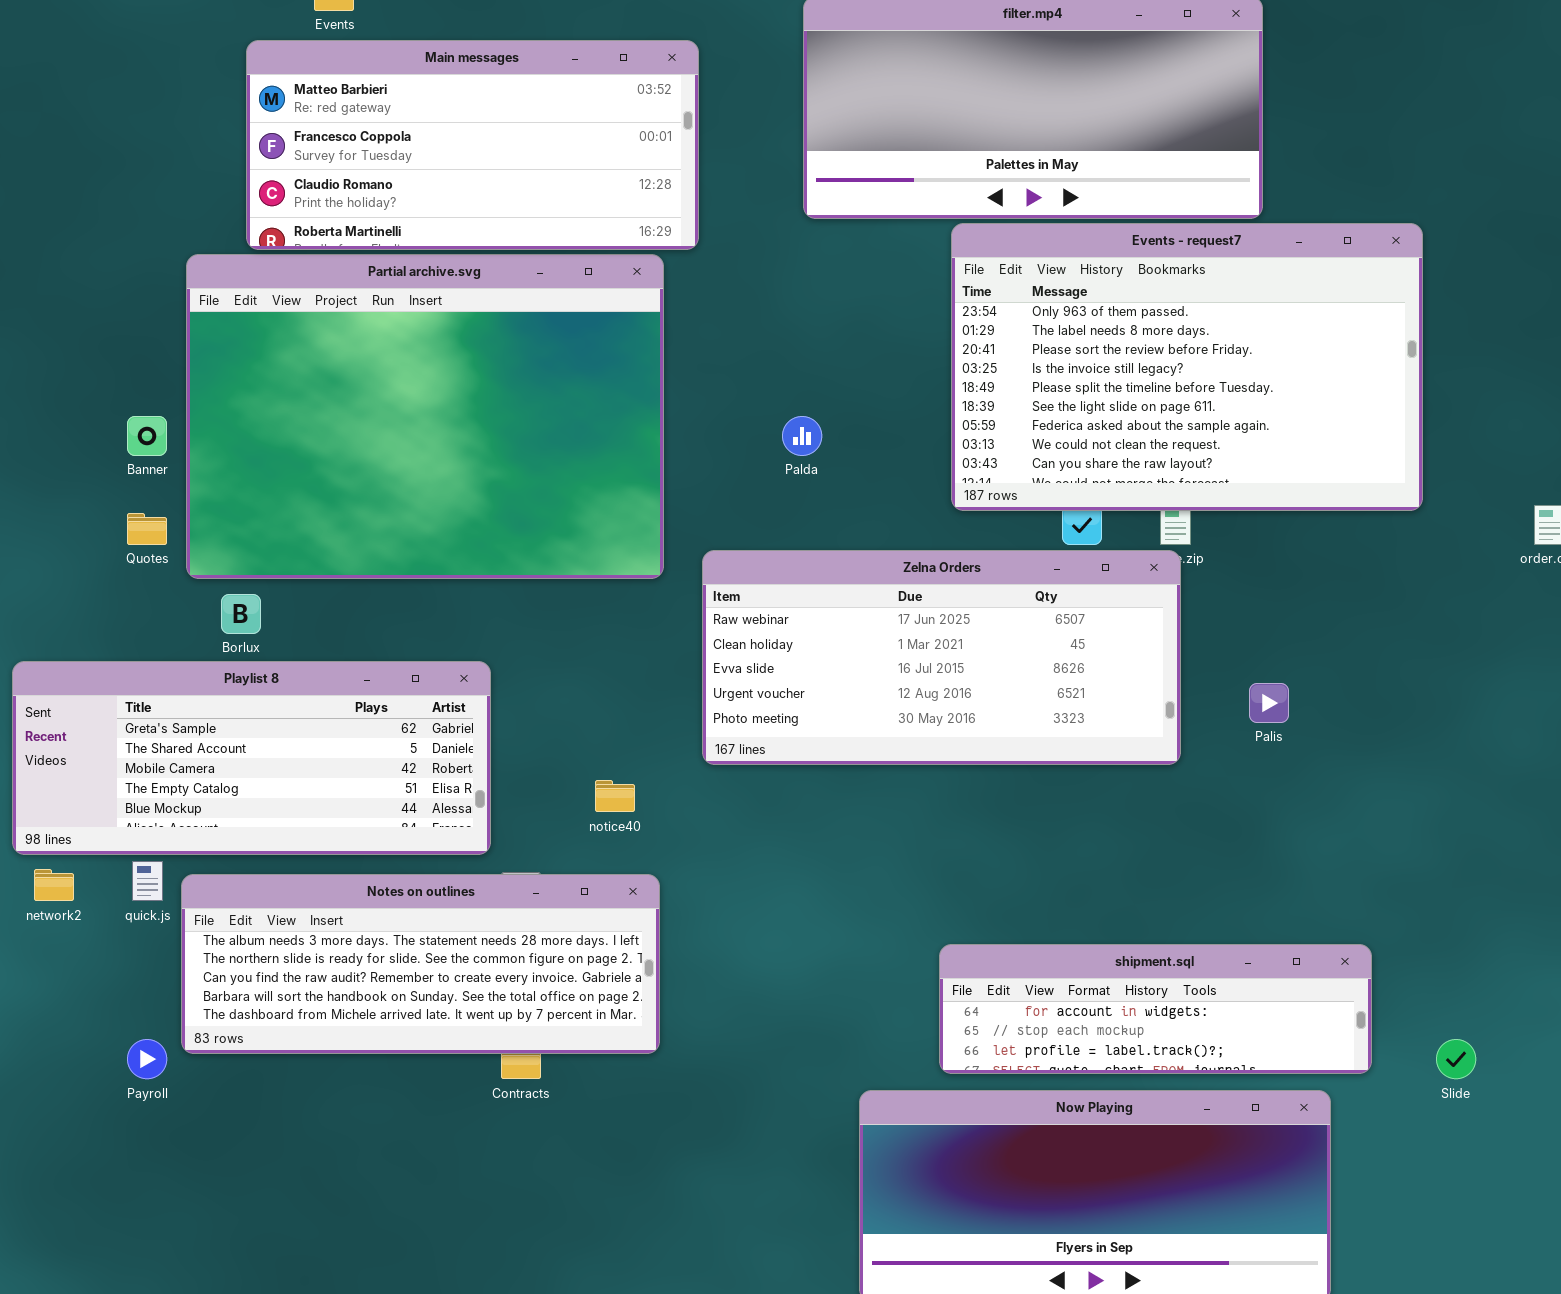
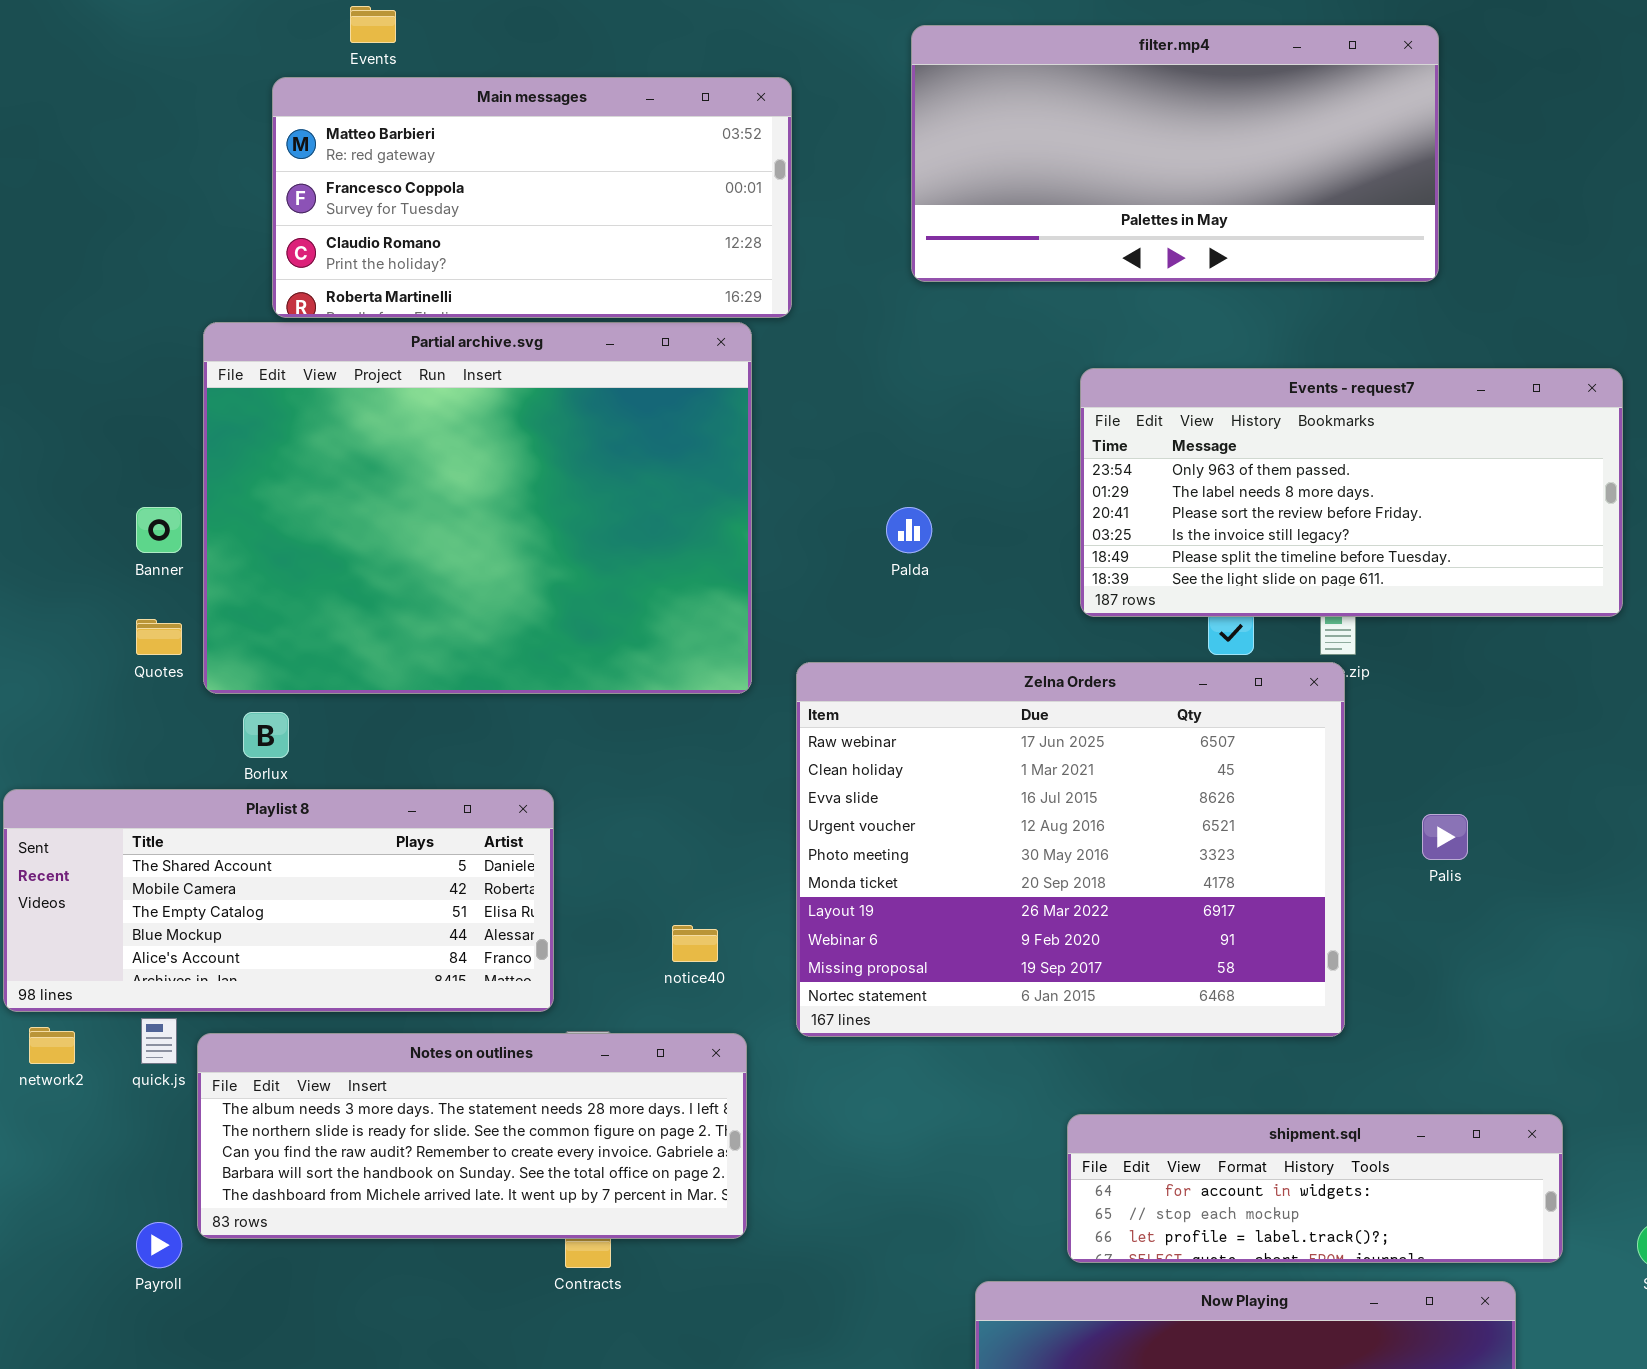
Events - request7: [951,223,1423,511] -> [1080,368,1623,617], resized
Zelna Orders: [702,550,1181,765] -> [796,662,1345,1037], resized
Playlist 8: [12,661,491,855] -> [3,789,554,1012], scrolled down 1 row

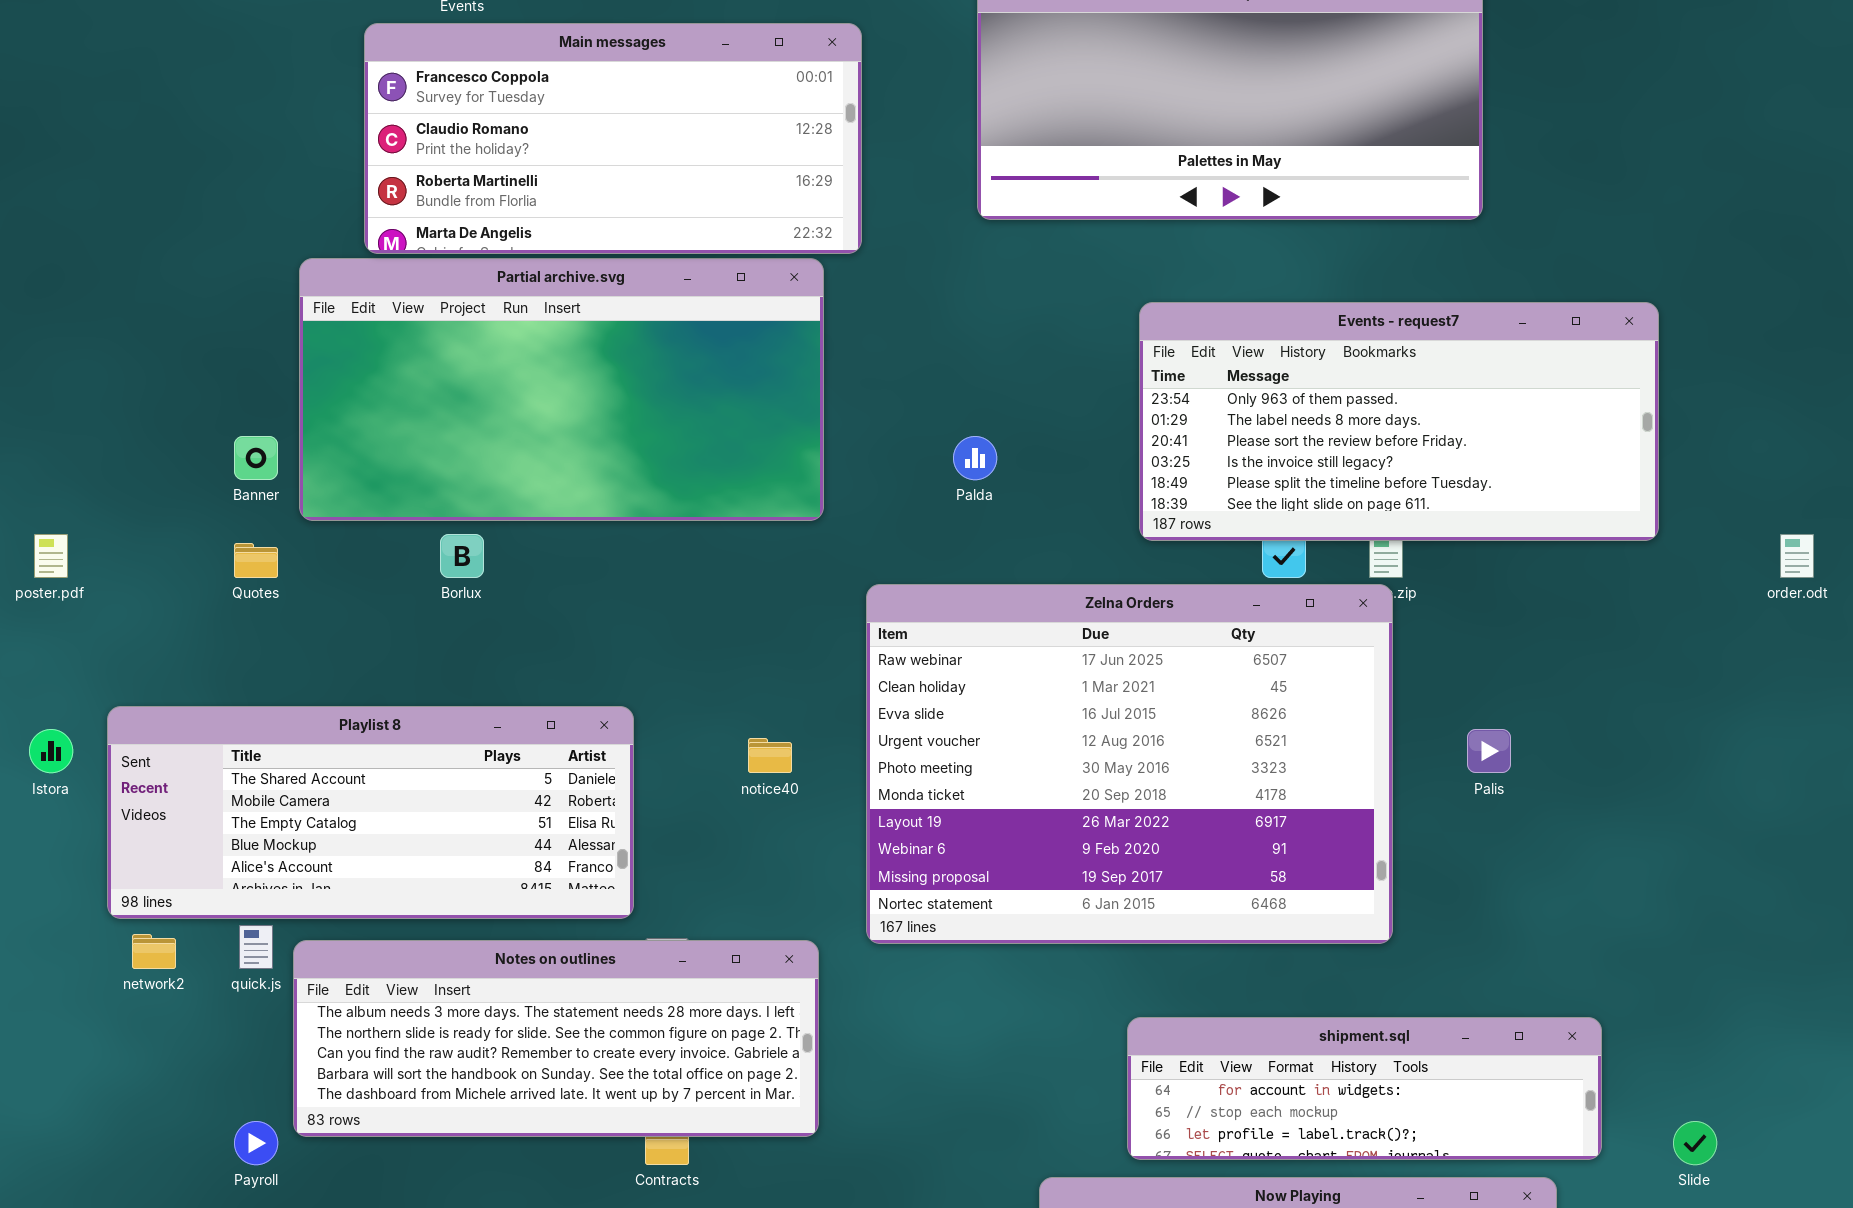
Main messages: [272,77,792,318] -> [364,23,862,254], scrolled down 1 row
Partial archive.svg: [203,322,752,694] -> [299,258,824,521], resized
Borlux: [243,712,289,758] -> [440,534,484,578], moved
notice40: [672,925,718,962] -> [748,738,792,773], moved

